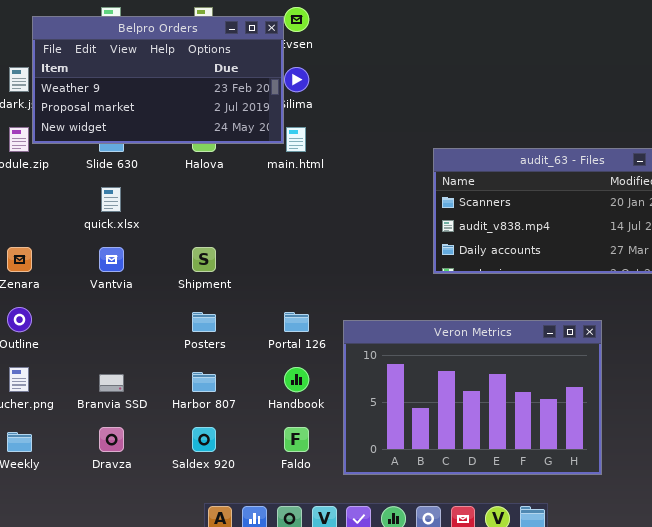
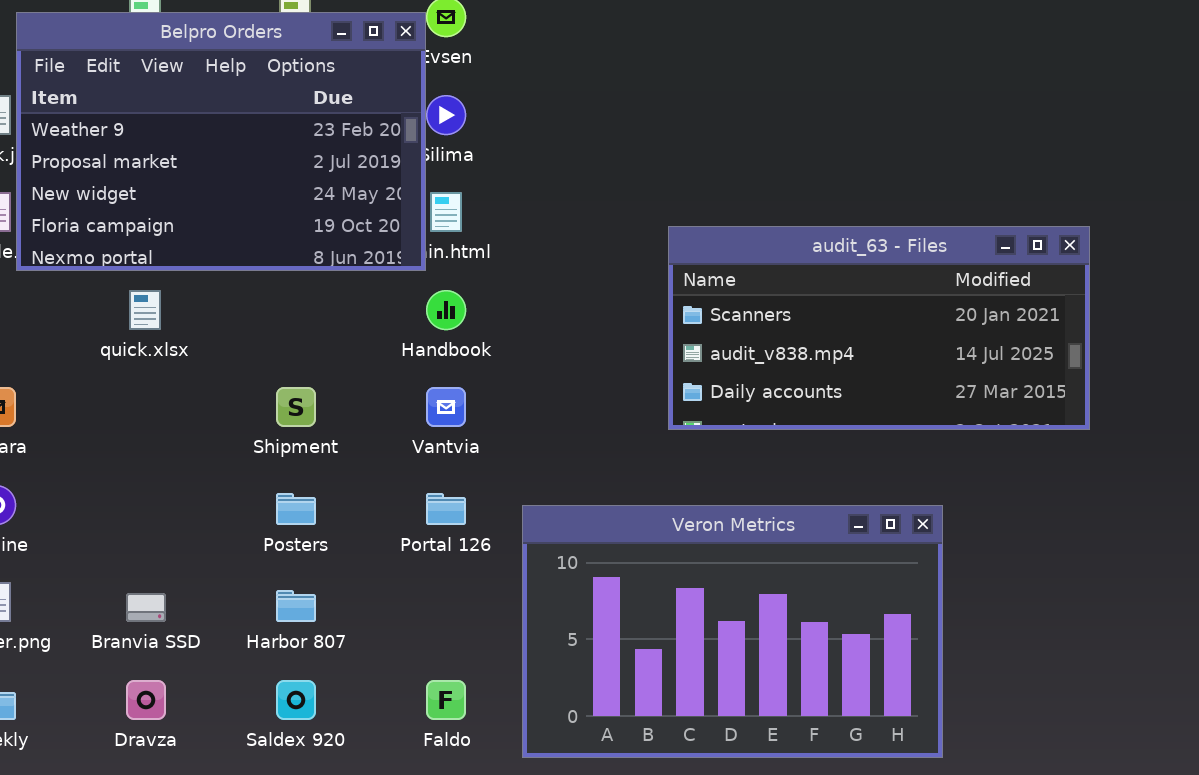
Belpro Orders: [32,16,284,144] -> [16,12,426,271], resized
Vantvia: [99,247,124,272] -> [426,387,466,427], moved
Handbook: [284,367,309,392] -> [426,290,466,330], moved

